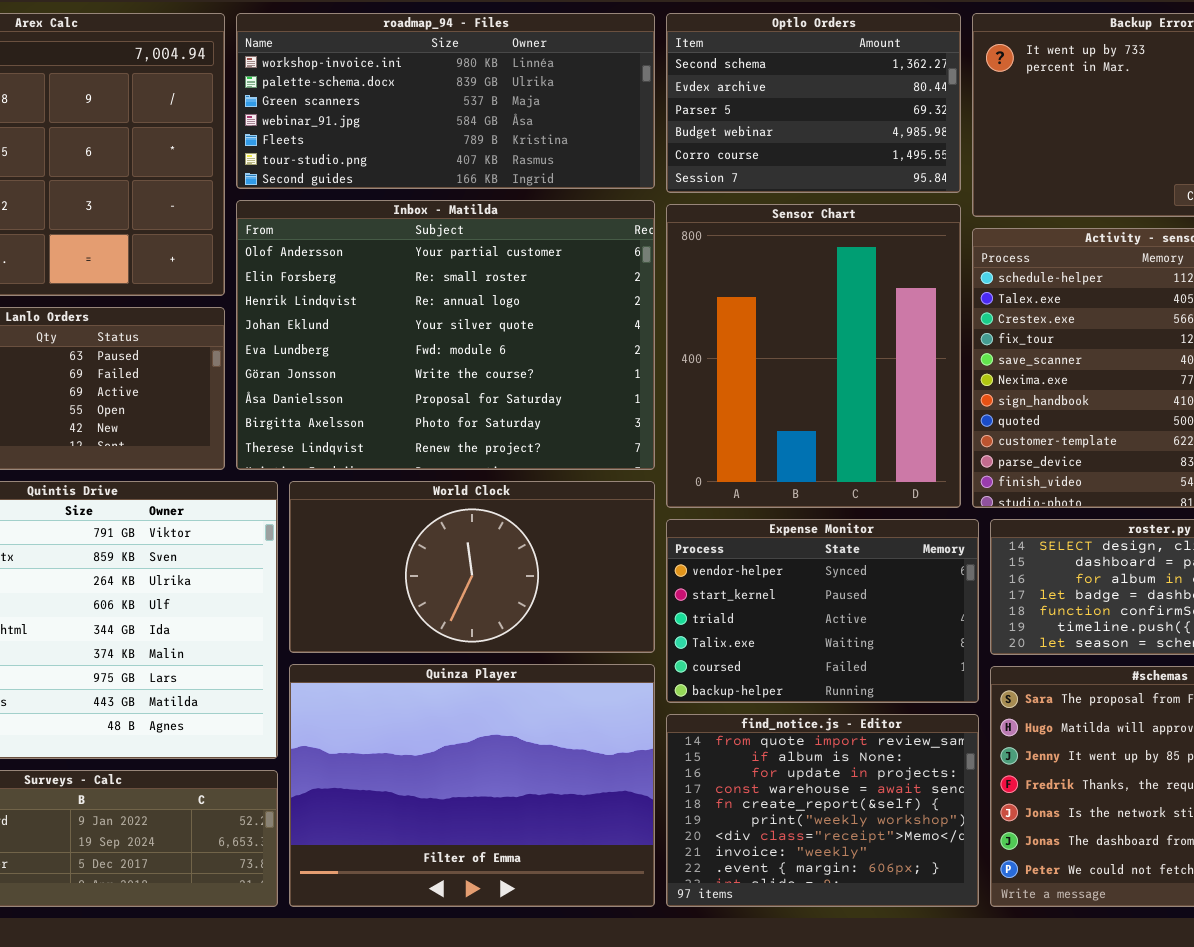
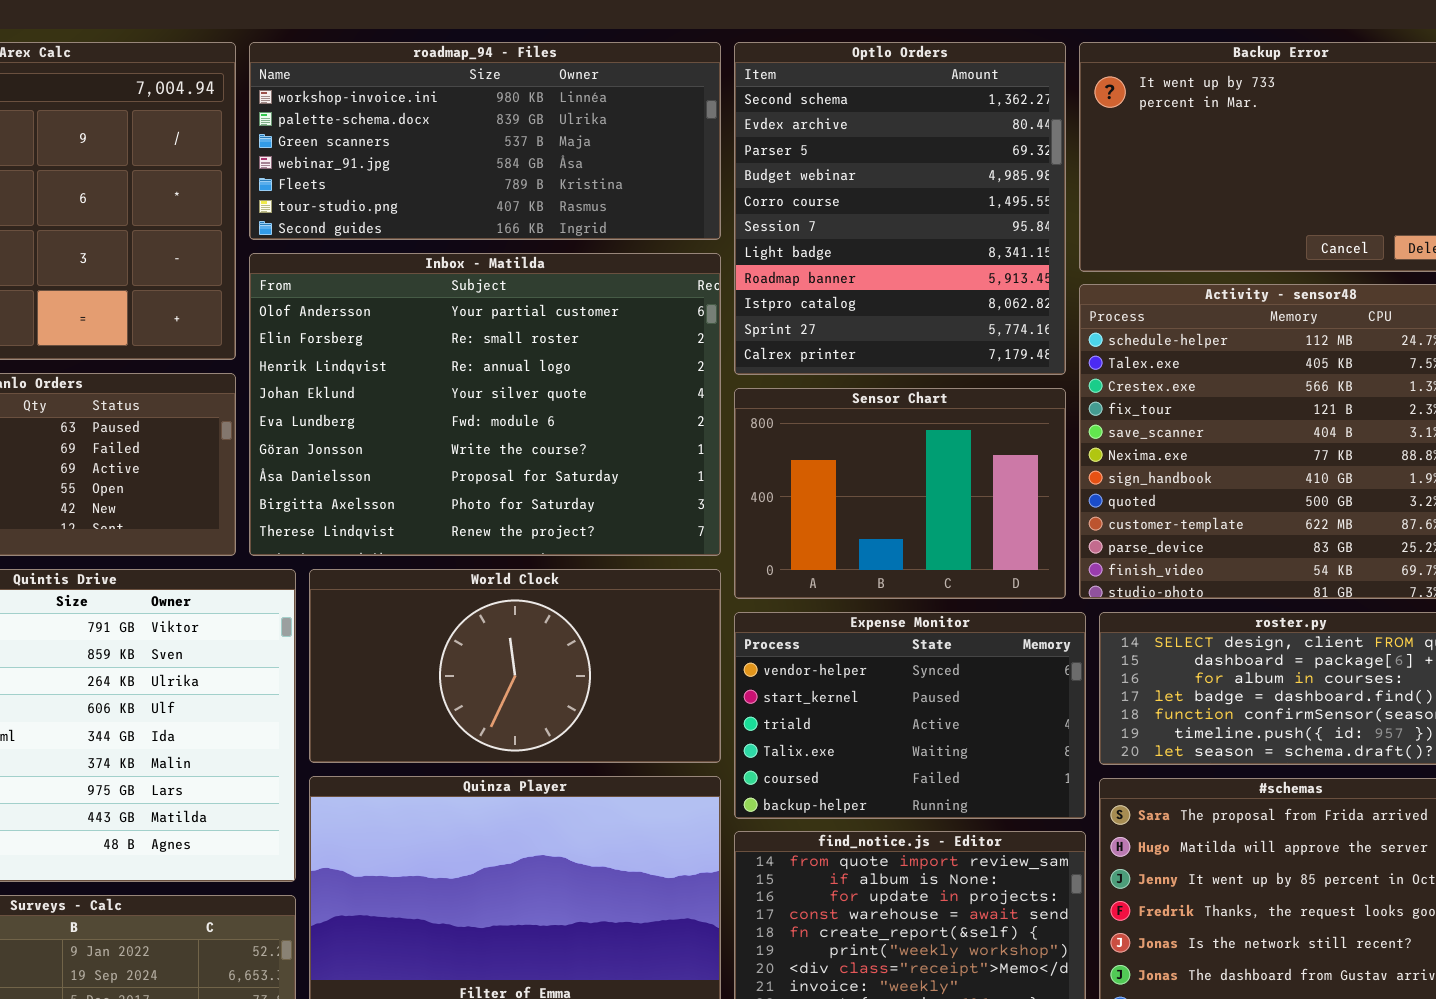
Optlo Orders: [666,13,961,193] -> [734,42,1066,375], resized
Sensor Chart: [666,204,961,508] -> [734,388,1066,599], resized

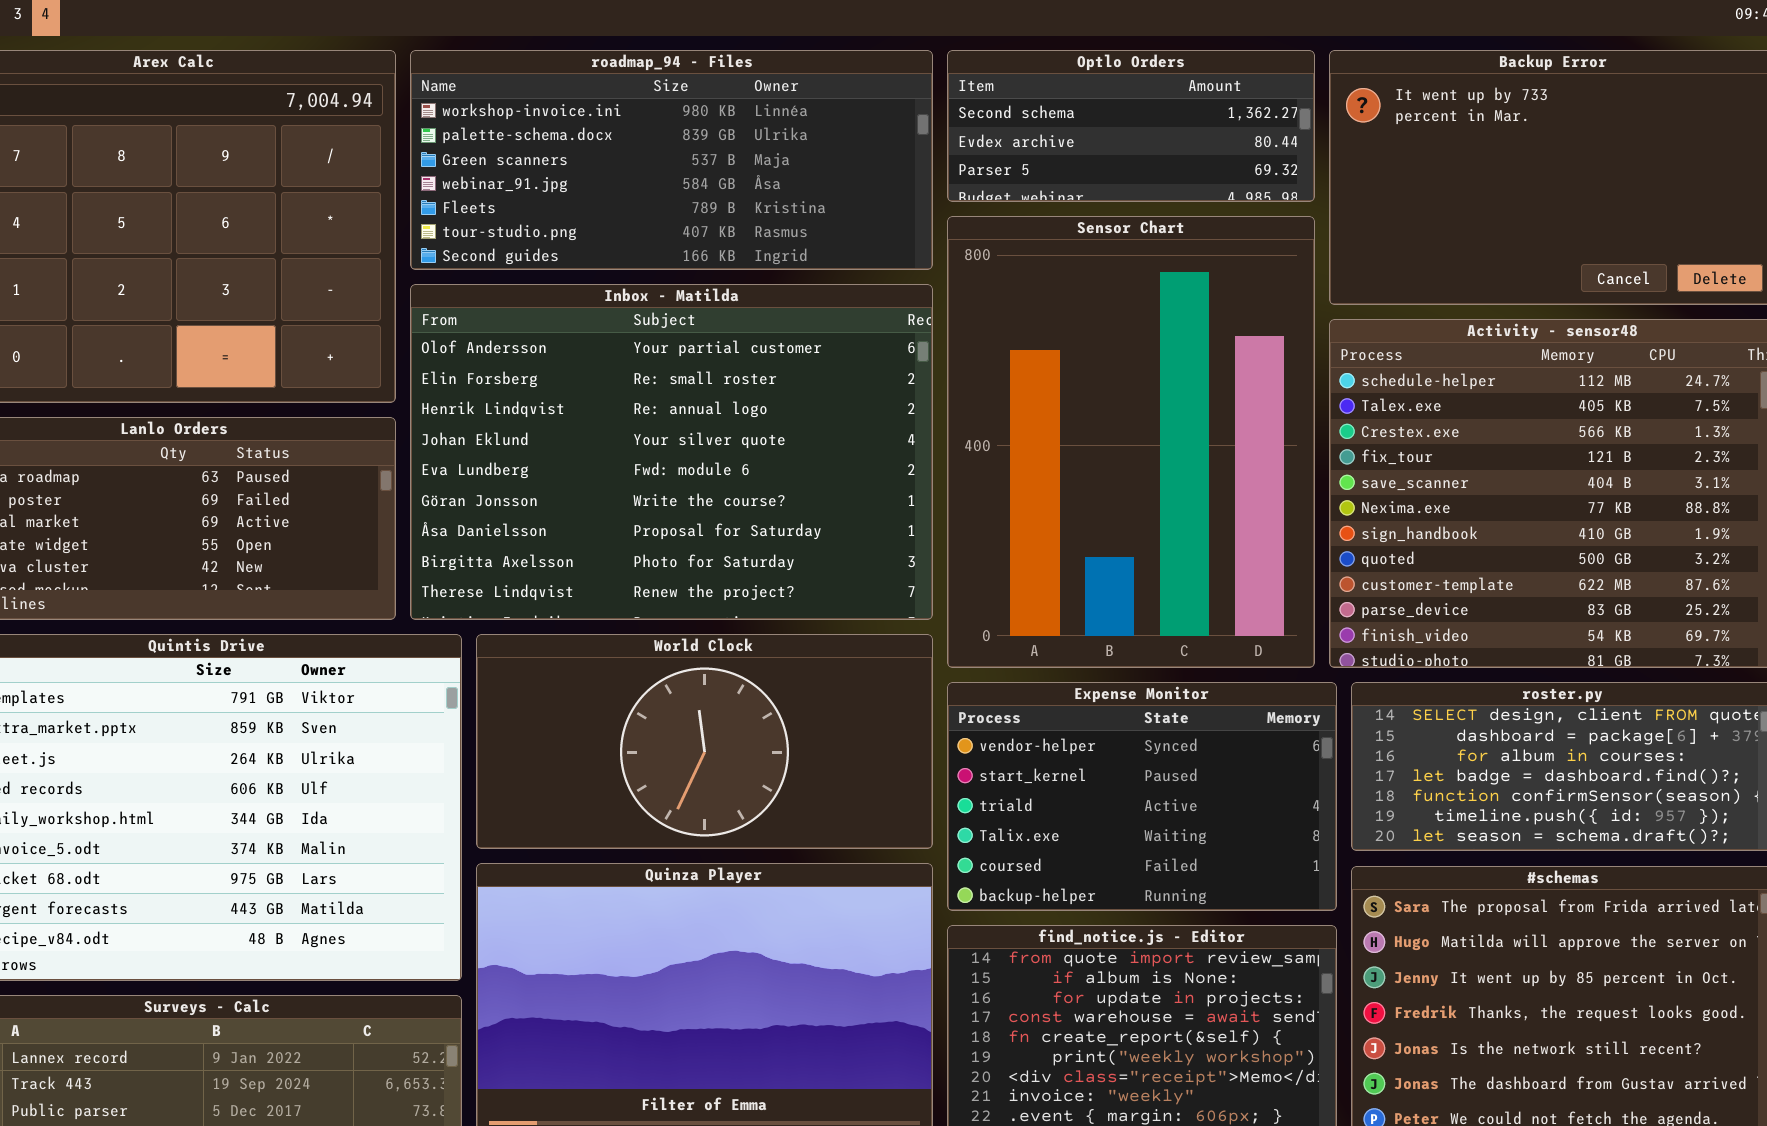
Optlo Orders: [734,42,1066,375] -> [947,50,1315,202], resized
Sensor Chart: [734,388,1066,599] -> [947,216,1315,668], resized

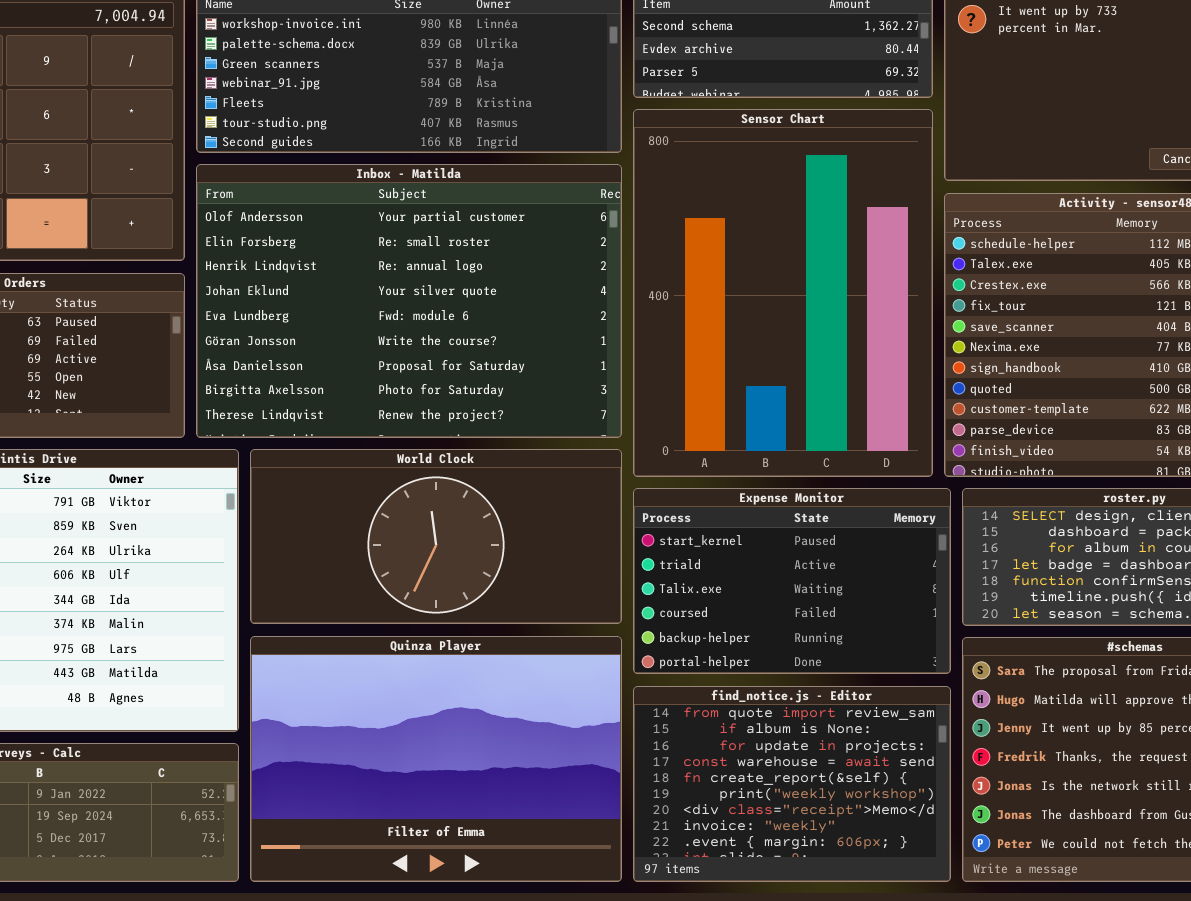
Expense Monitor: [947,682,1337,911] -> [633,488,951,674], scrolled down 1 row

